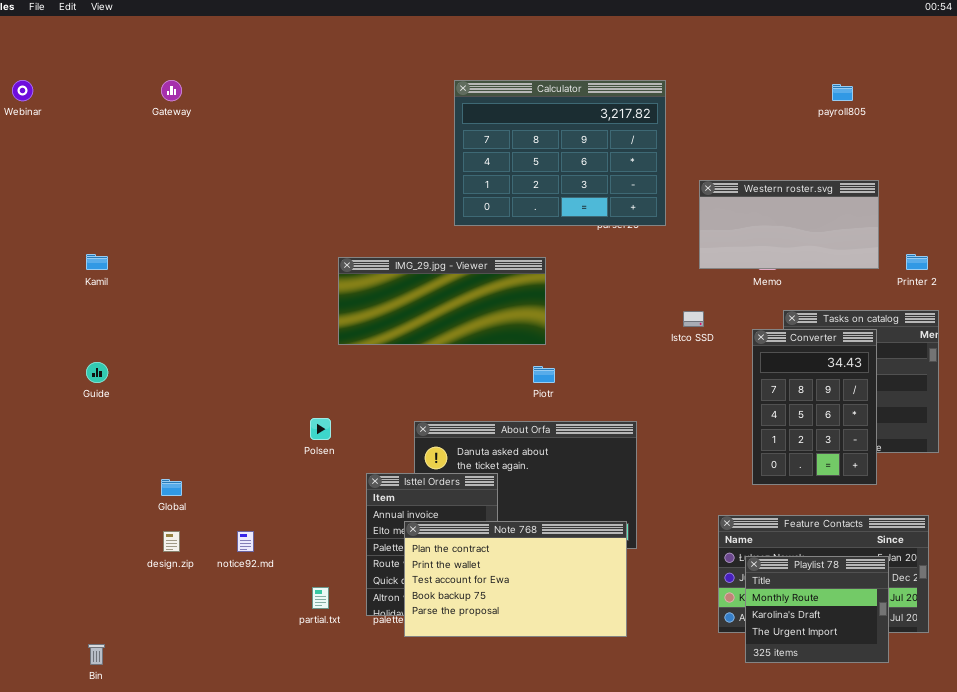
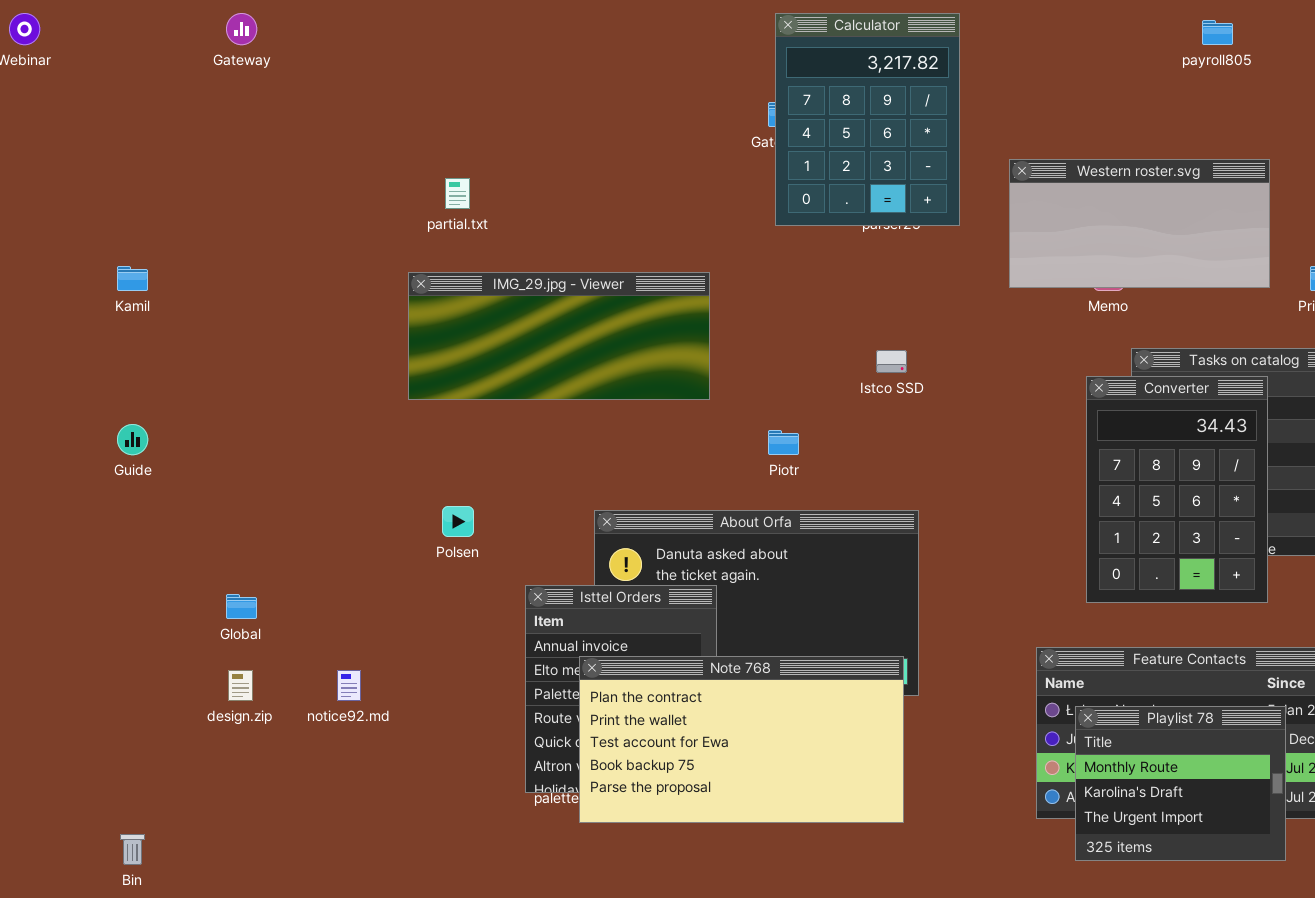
Calculator: [454,80,666,226] -> [775,13,960,226], resized
IMG_29.jpg - Viewer: [338,257,546,345] -> [408,272,710,400], moved
Istco SSD: [683,311,704,327] -> [876,350,907,373], moved
partial.txt: [312,587,329,609] -> [445,178,470,209], moved

